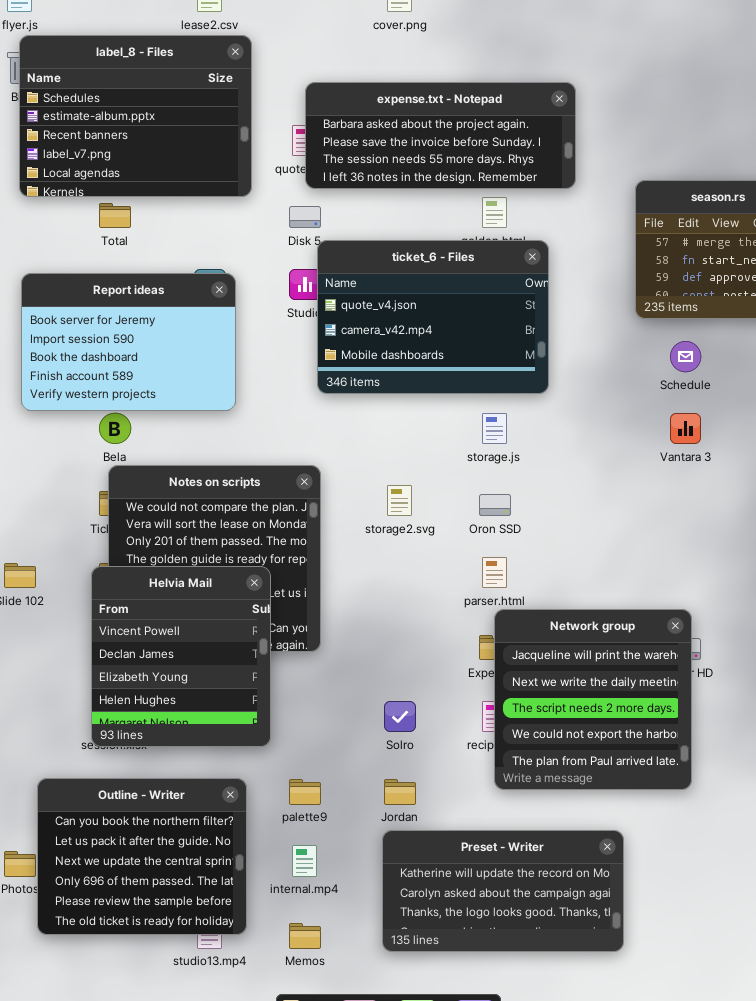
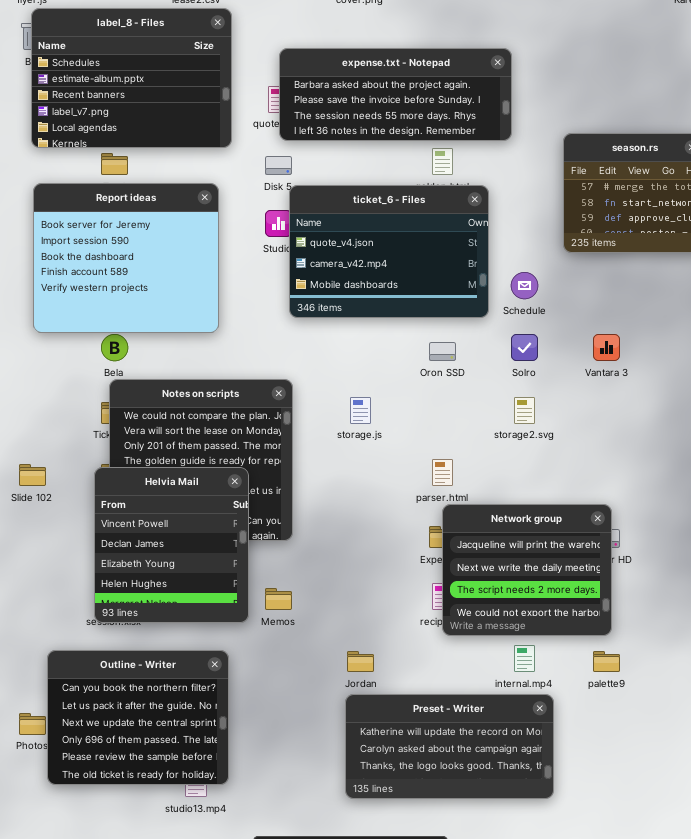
Report ideas: [21,273,236,411] -> [33,183,219,333], resized
Schedule: [670,341,701,372] -> [511,272,538,299], moved
storage.js: [482,413,507,444] -> [350,397,371,424], moved
storage2.svg: [387,485,412,516] -> [514,397,535,424], moved
Oron SSD: [479,494,511,516] -> [429,342,456,361], moved
Network group: [494,609,692,790] -> [442,504,612,636], resized
Solro: [384,701,416,732] -> [511,334,538,361], moved
palette9: [289,779,321,805] -> [593,651,620,672], moved
internal.mp4: [292,845,317,877] -> [514,645,535,672], moved
Memos: [289,923,321,949] -> [265,588,292,610], moved

